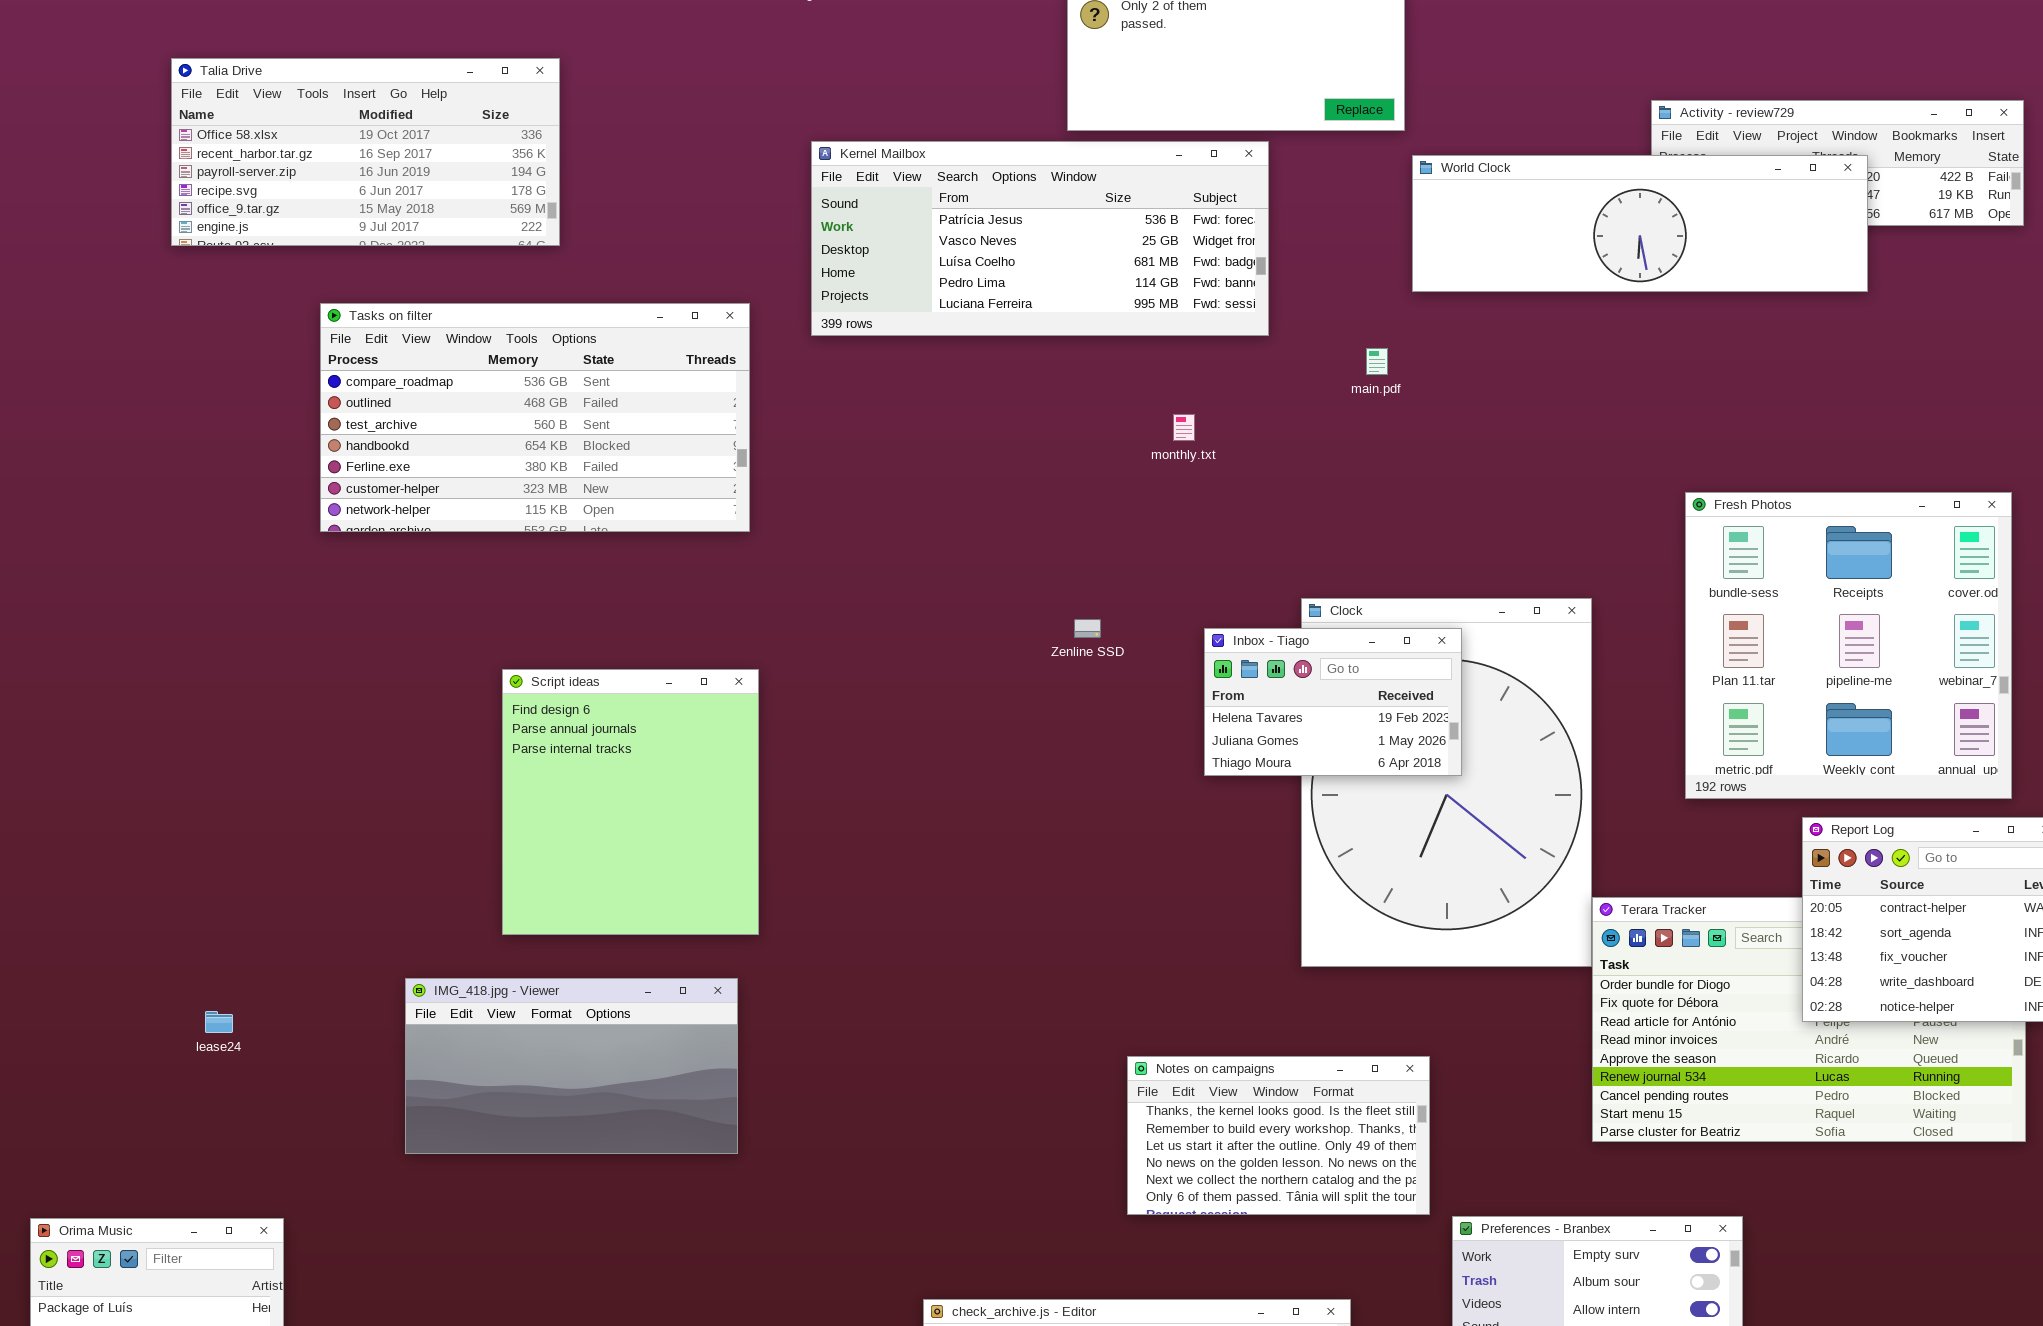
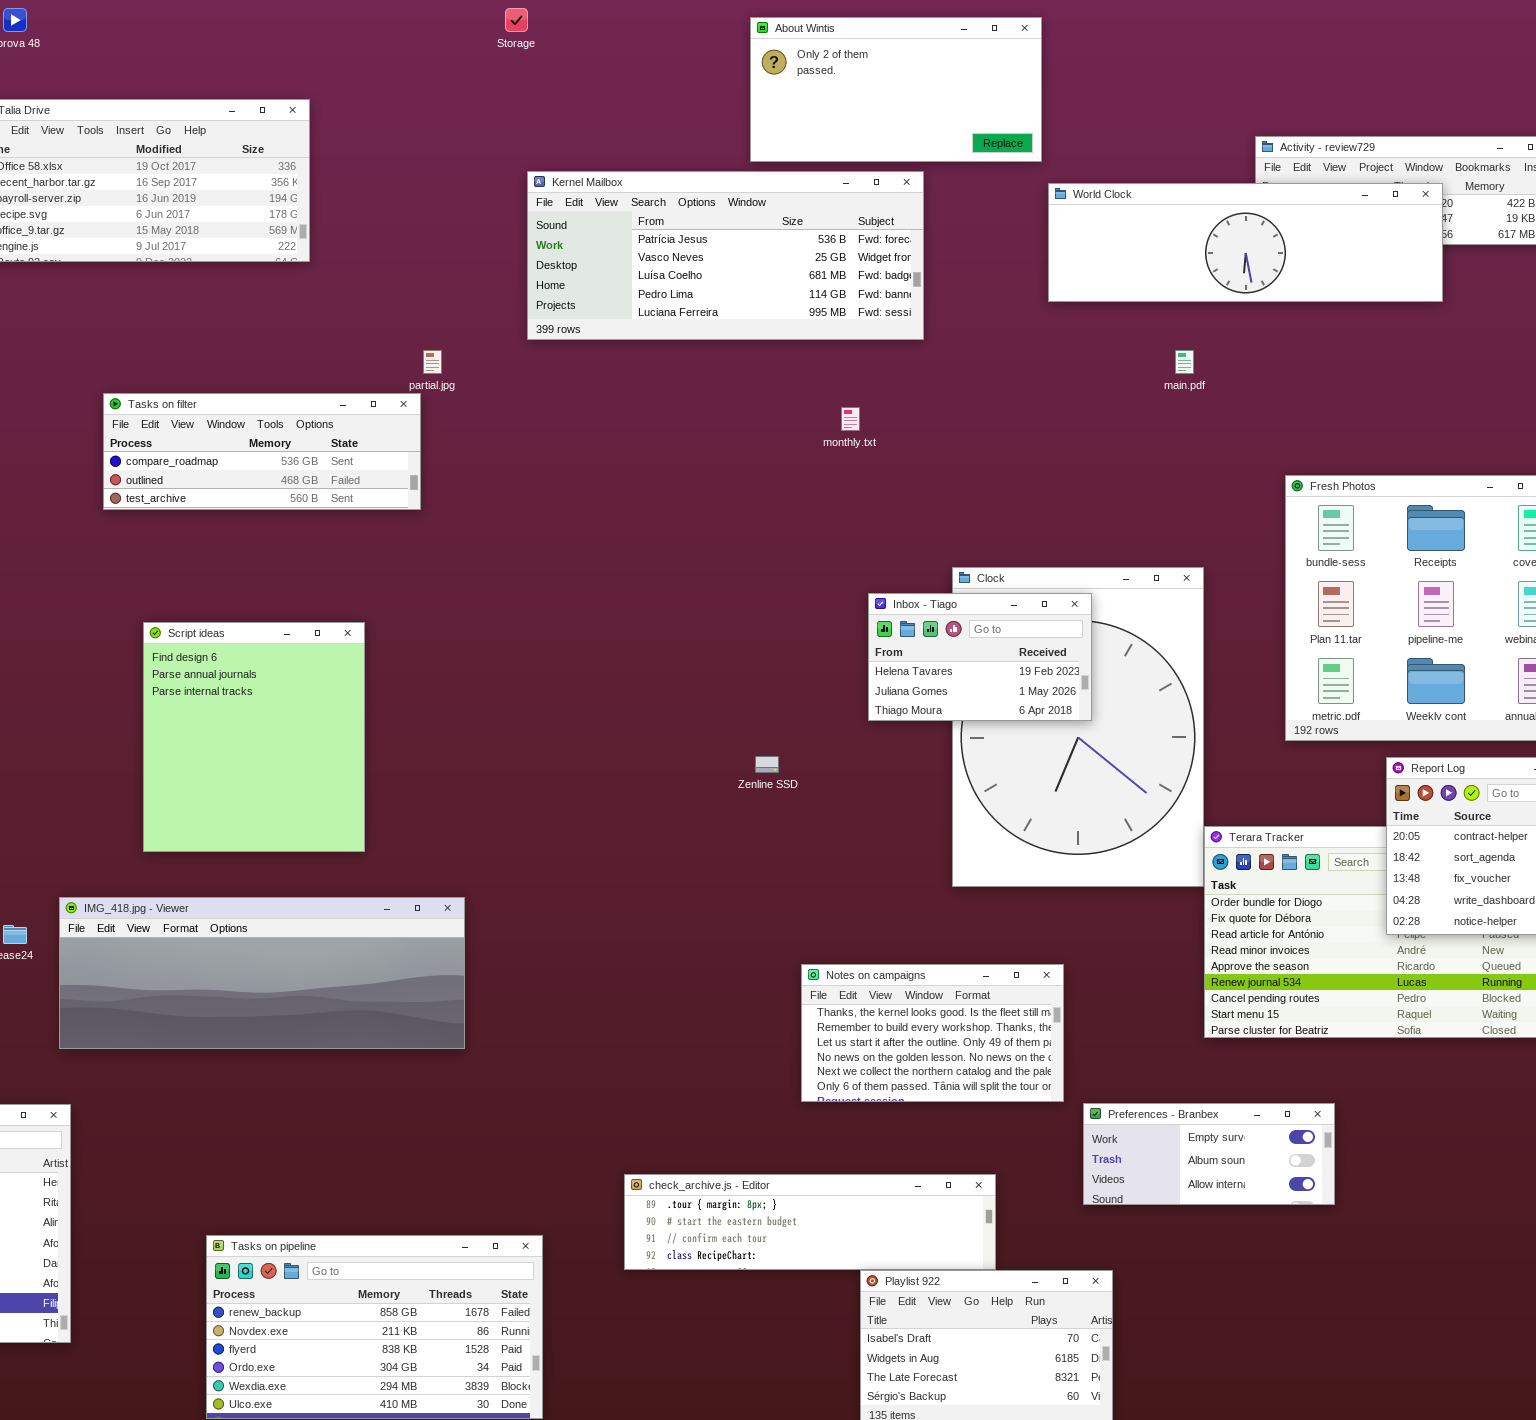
Tasks on filter: [320,303,750,532] -> [103,393,421,510], resized
main.pdf: [1366,348,1388,375] -> [1175,350,1194,374], moved
Zenline SSD: [1074,619,1101,638] -> [755,756,779,773], moved
Script ideas: [502,669,759,935] -> [143,622,365,852], moved
IMG_418.jpg - Viewer: [405,978,738,1154] -> [59,897,465,1049], resized

